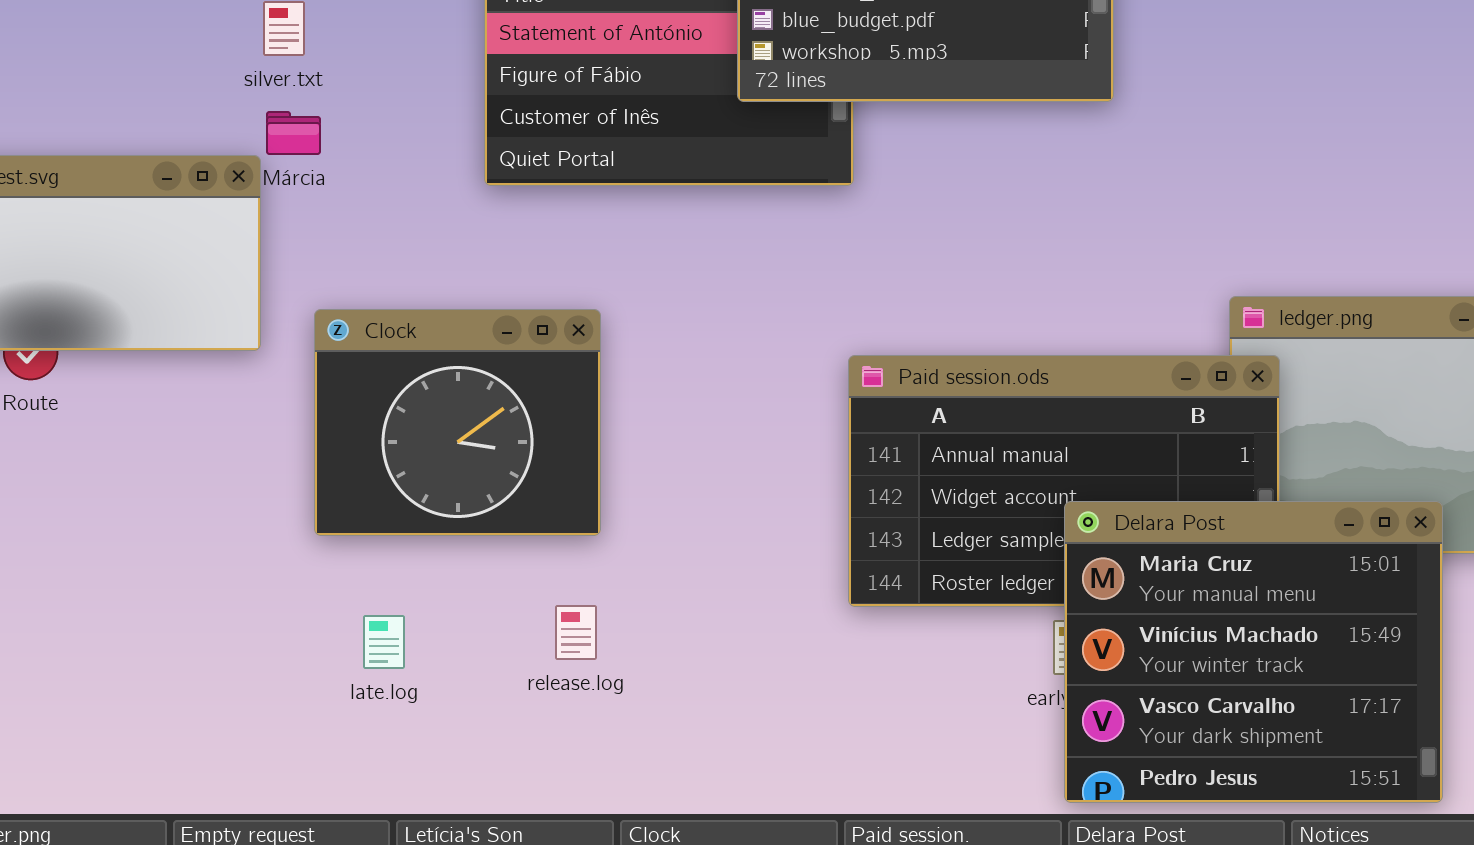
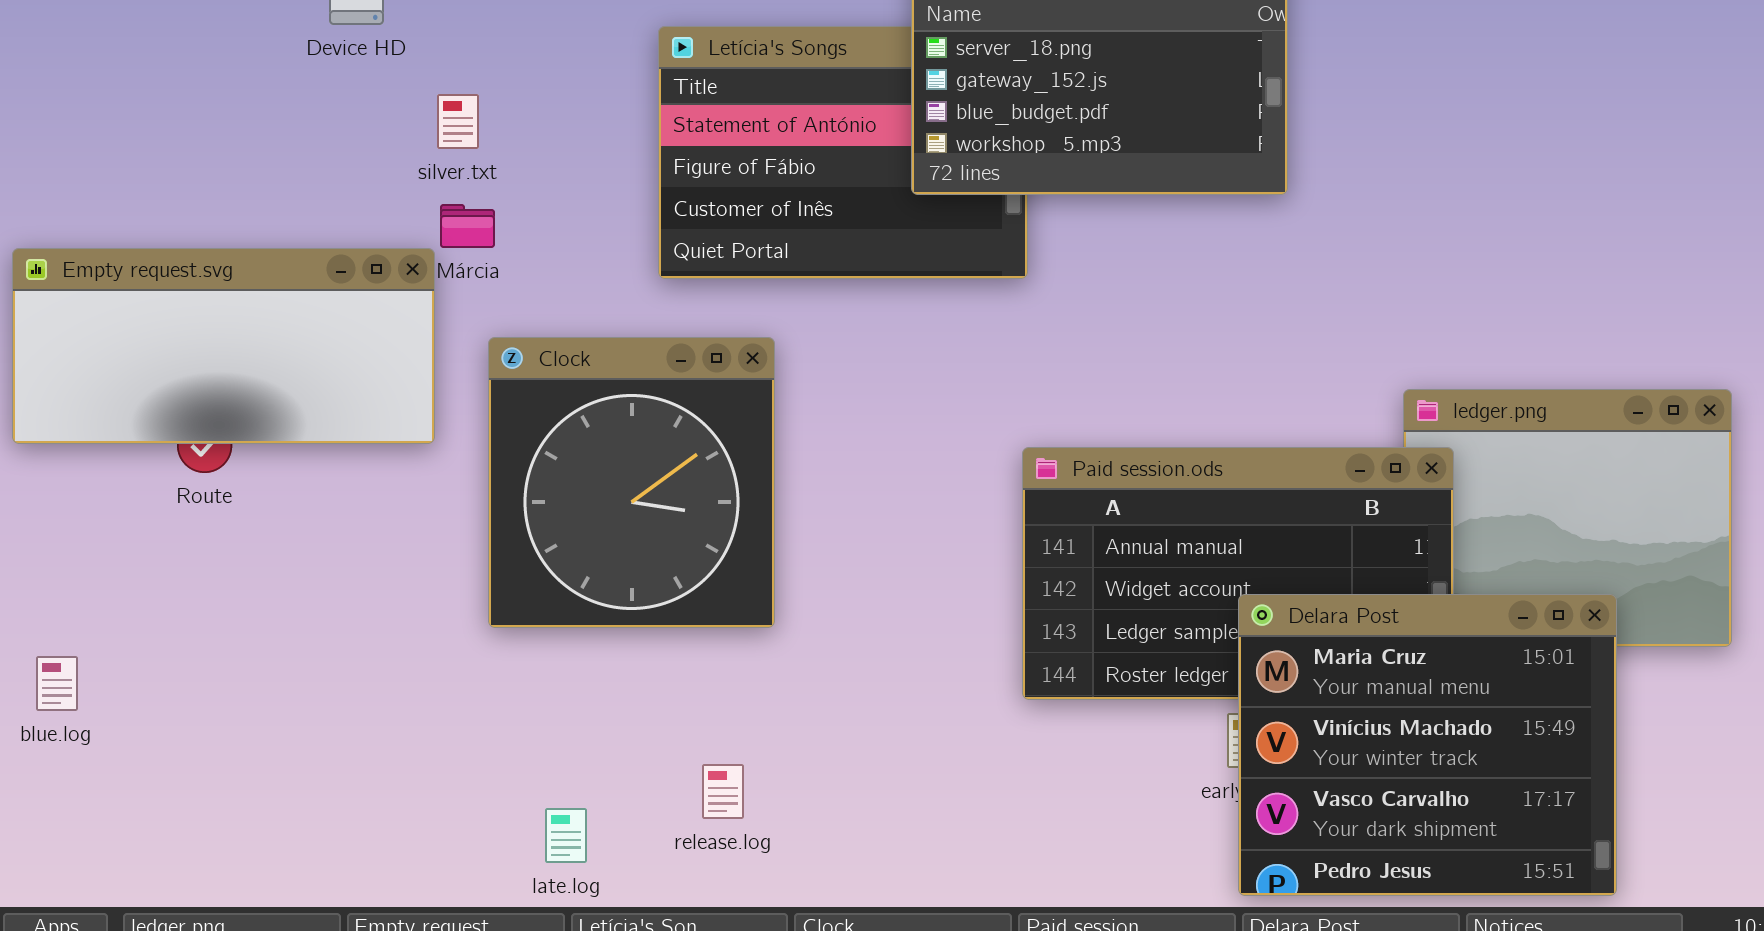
Clock: [314,309,601,536] -> [488,337,775,628], resized
release.log: [555,605,597,660] -> [702,764,744,819], moved
late.log: [363,615,405,669] -> [545,808,587,863], moved

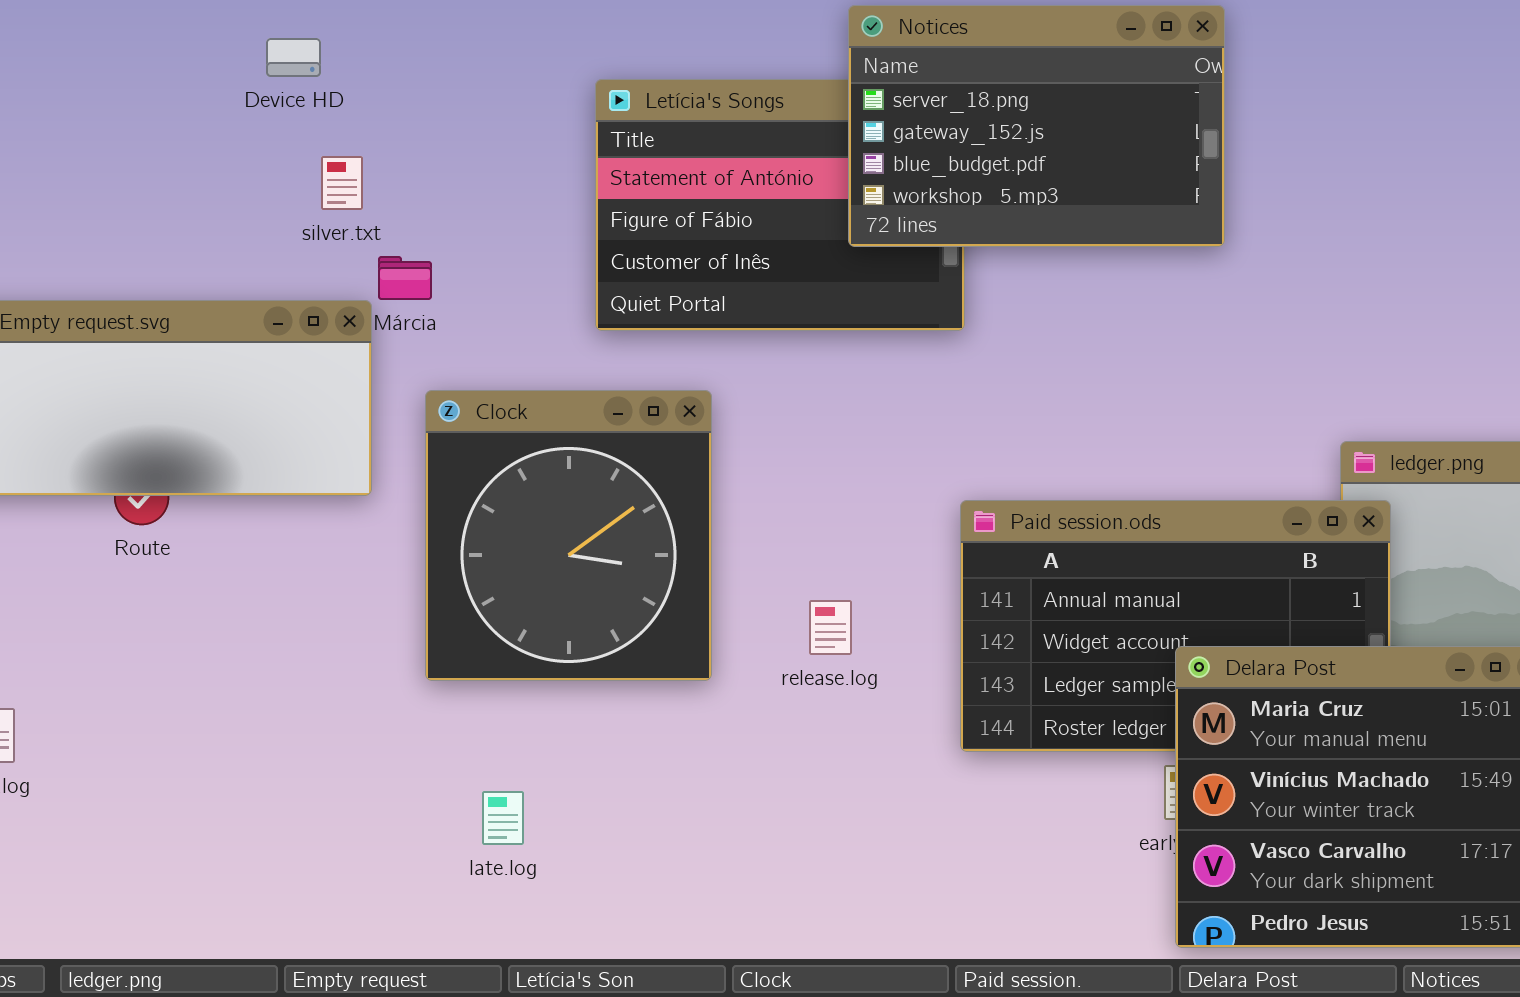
silver.txt: [437,94,479,149] -> [321,156,363,210], moved
release.log: [702,764,744,819] -> [809,600,852,655], moved
late.log: [545,808,587,863] -> [482,791,524,845], moved

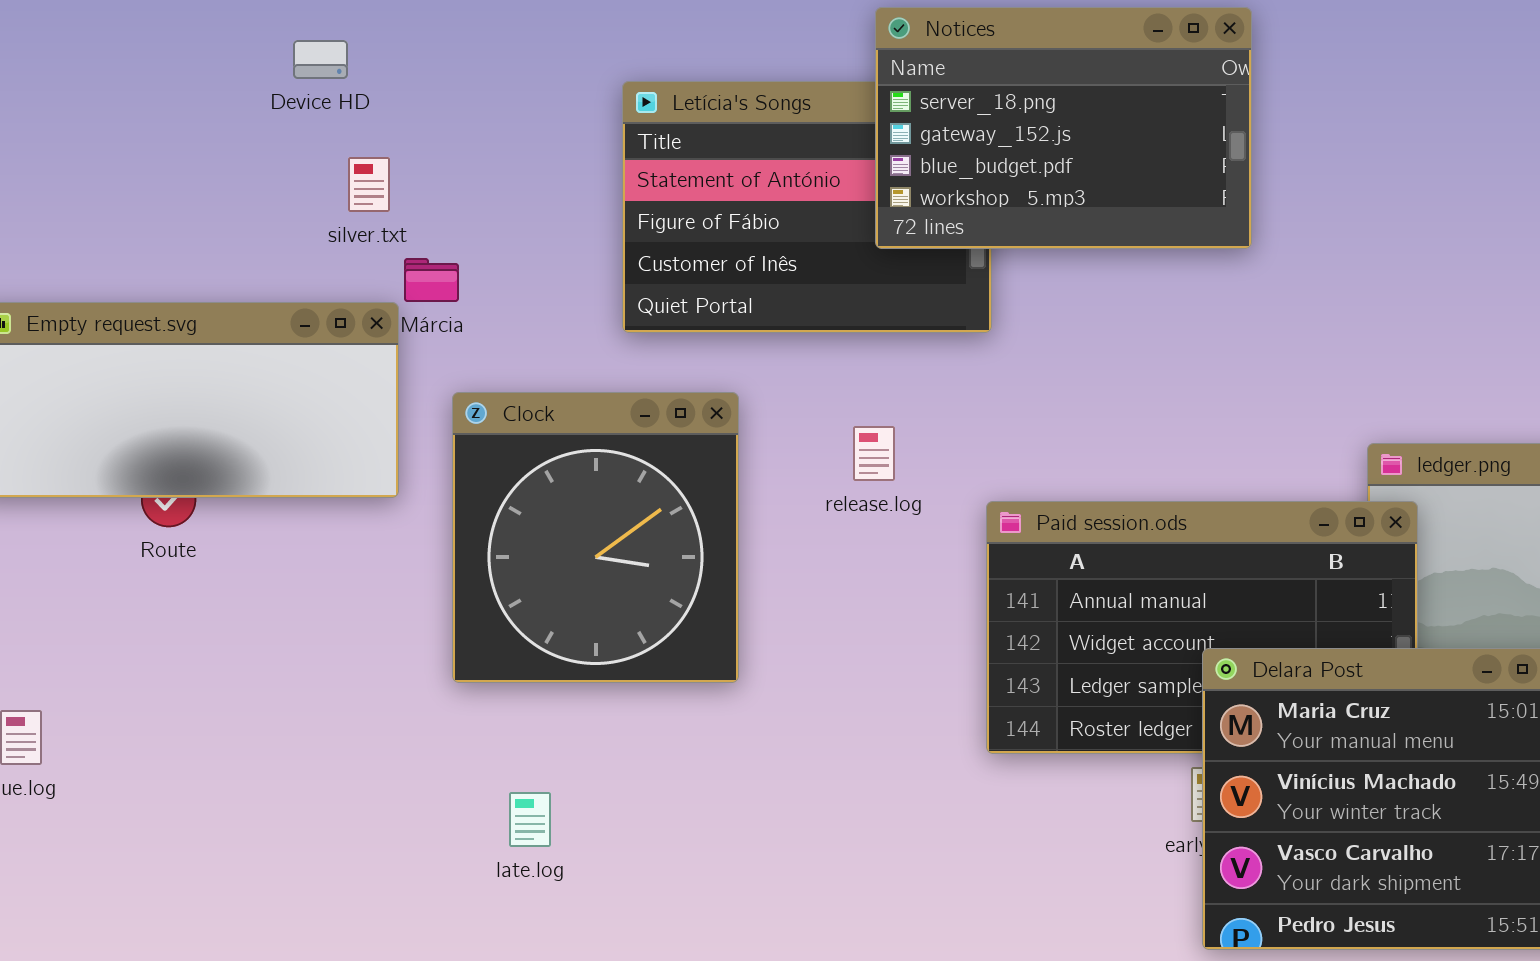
release.log: [809,600,852,655] -> [853,426,895,481], moved

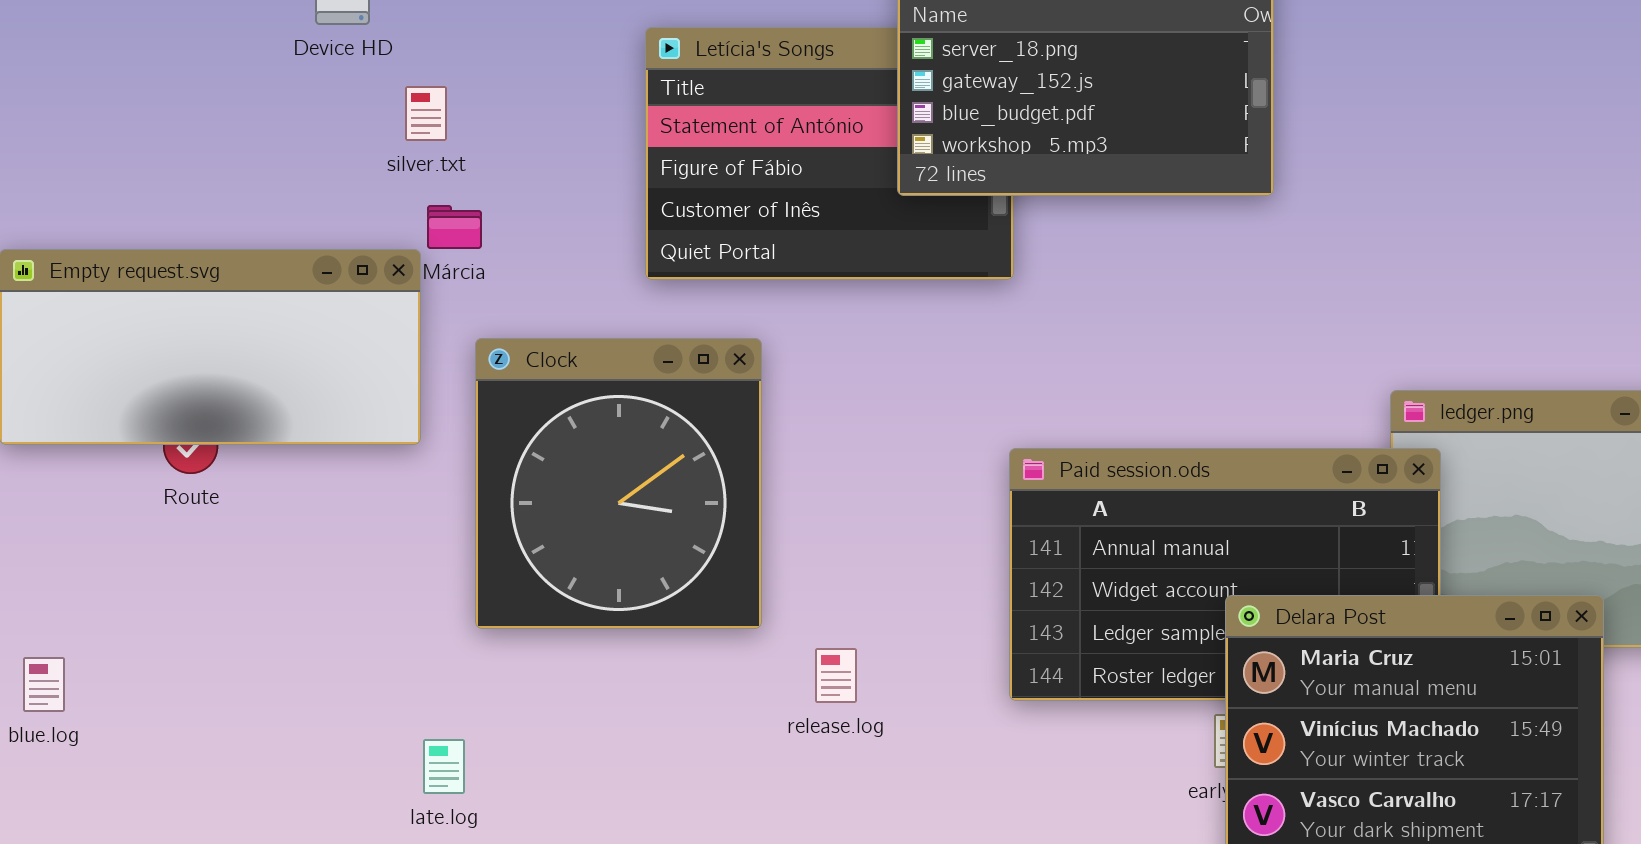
silver.txt: [348,157,390,212] -> [405,86,447,141], moved
release.log: [853,426,895,481] -> [815,648,857,703], moved
late.log: [509,792,551,847] -> [423,739,465,794], moved

